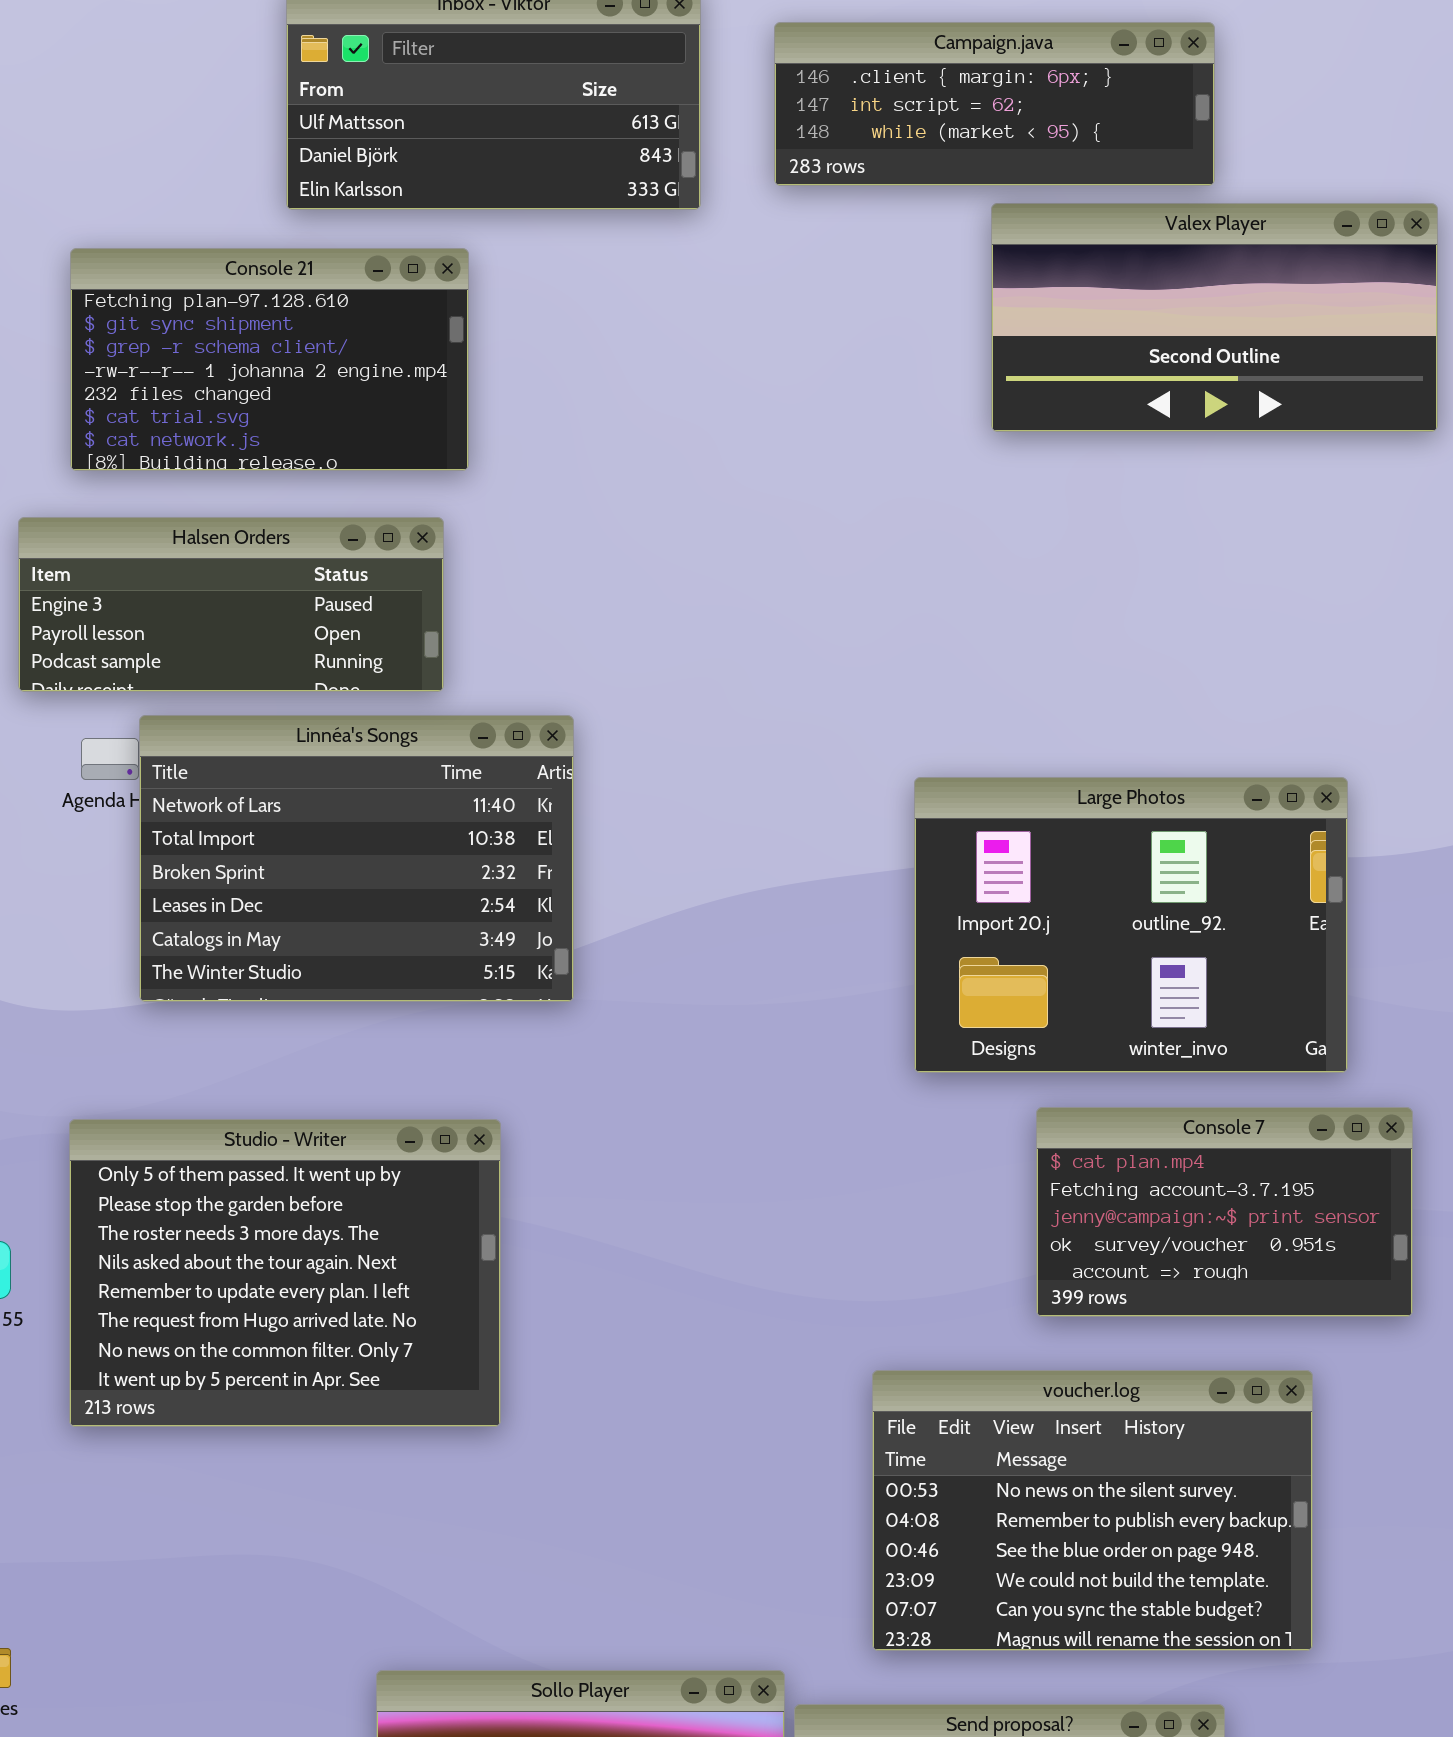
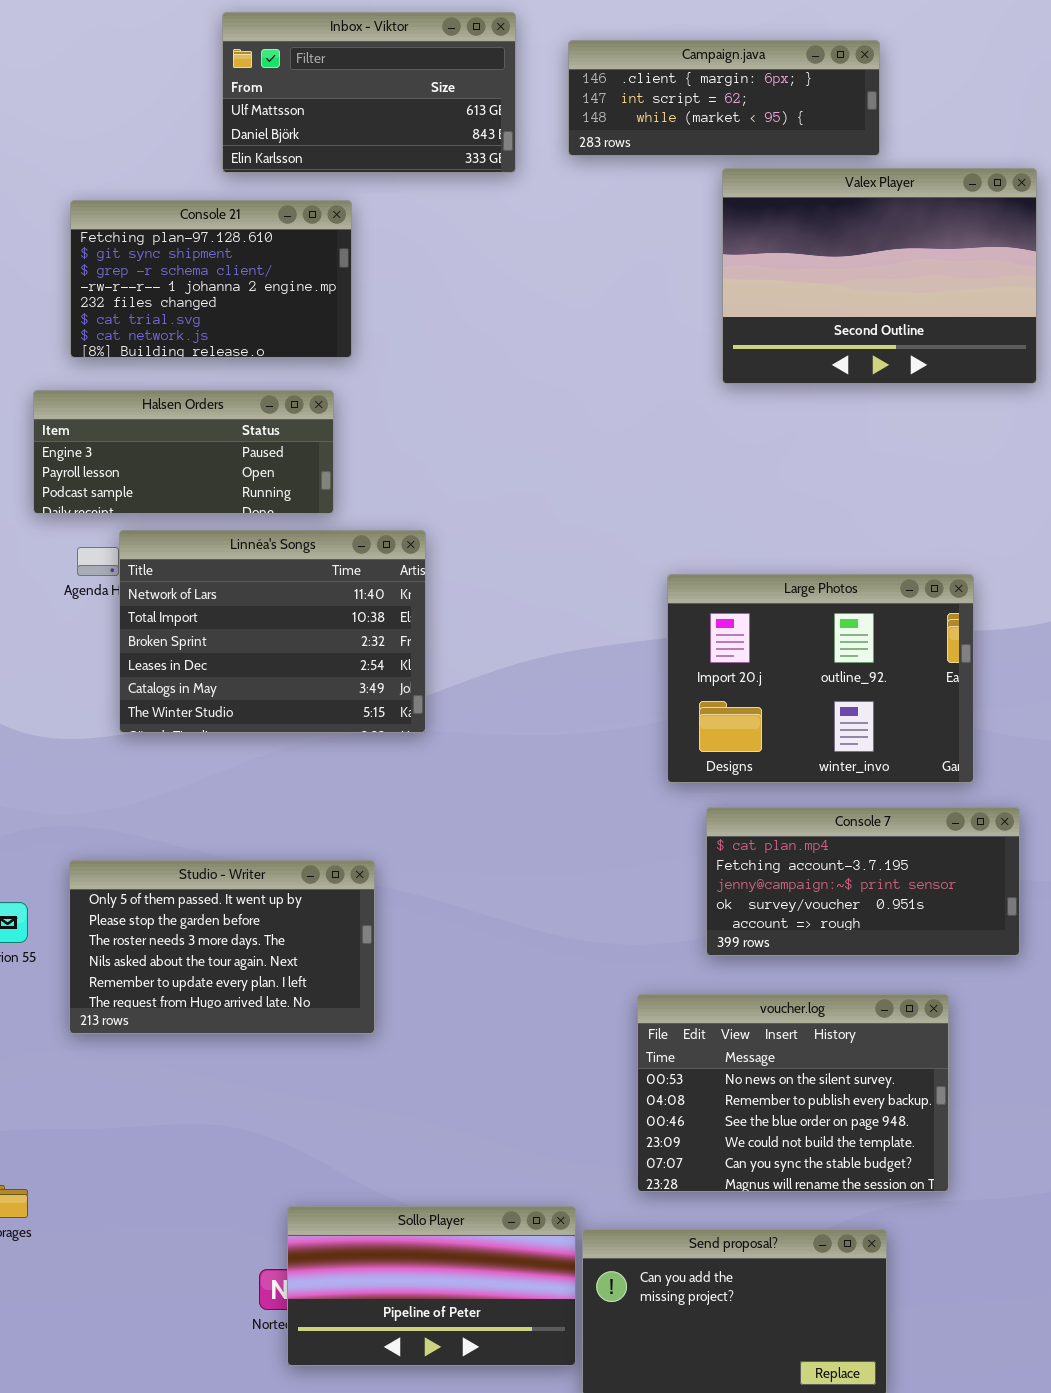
Valex Player: [991,203,1438,432] -> [722,168,1037,384], resized
Console 7: [1036,1107,1413,1317] -> [706,807,1020,956], resized
Studio - Writer: [69,1119,501,1427] -> [69,860,375,1034], resized

